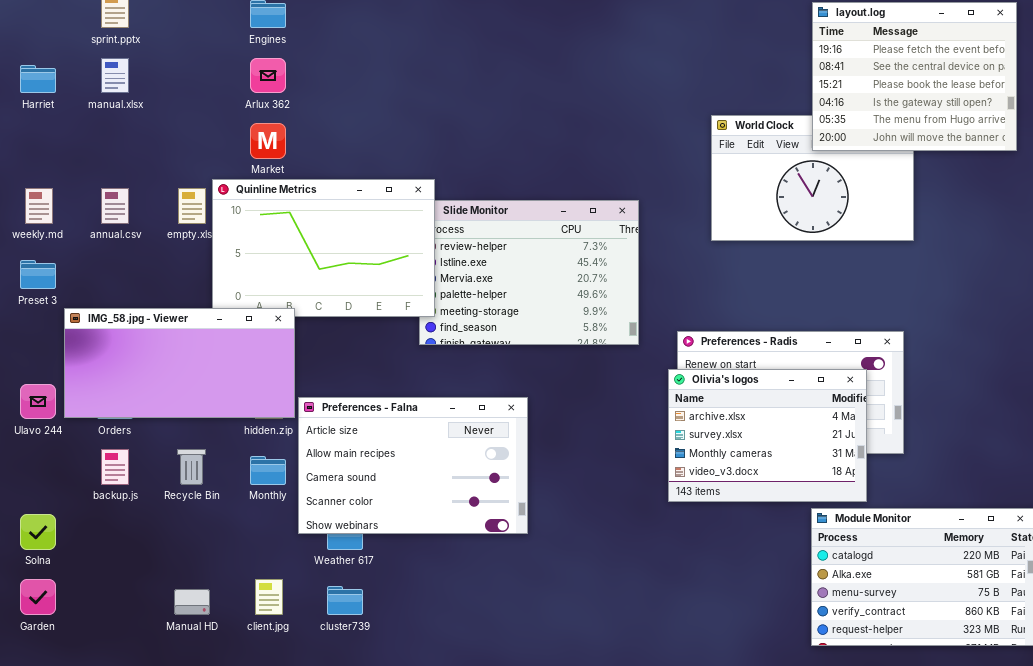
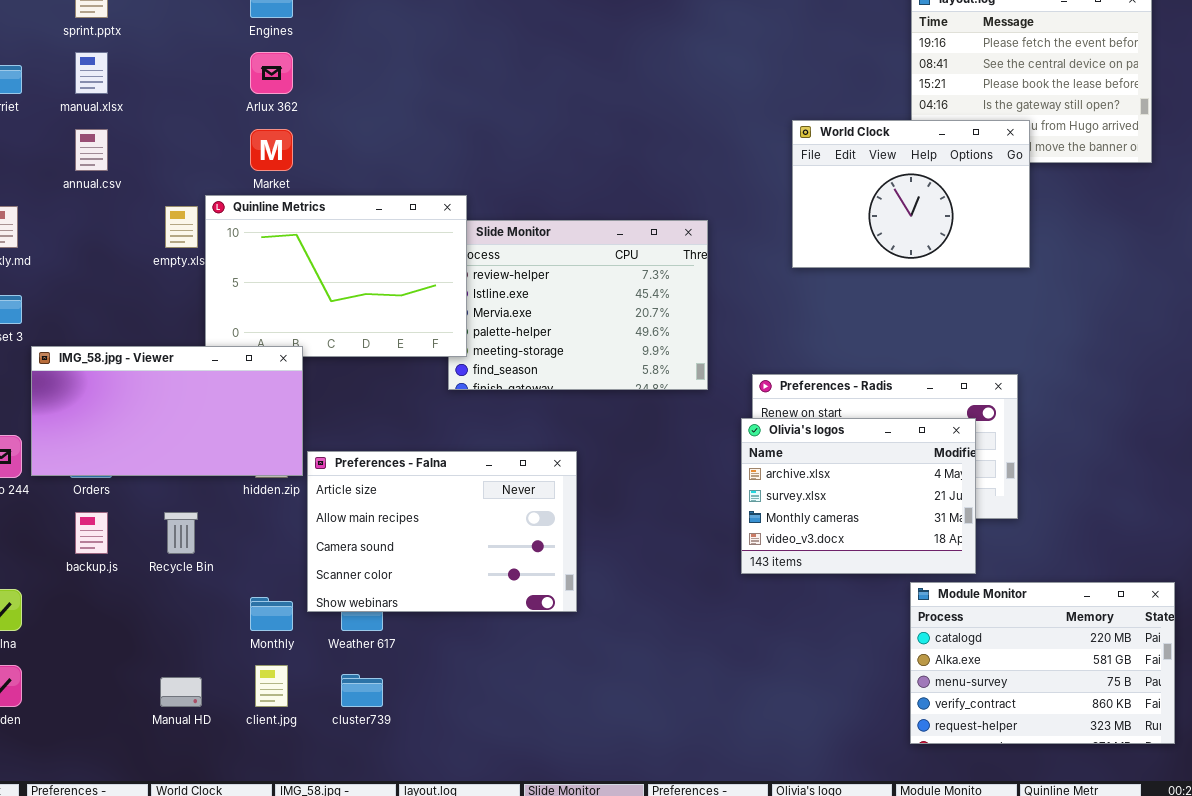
World Clock: [711,115,914,241] -> [792,120,1030,268], raised
annual.csv: [101,188,129,224] -> [75,129,108,171], moved
Monthly: [250,456,286,485] -> [250,597,293,631], moved

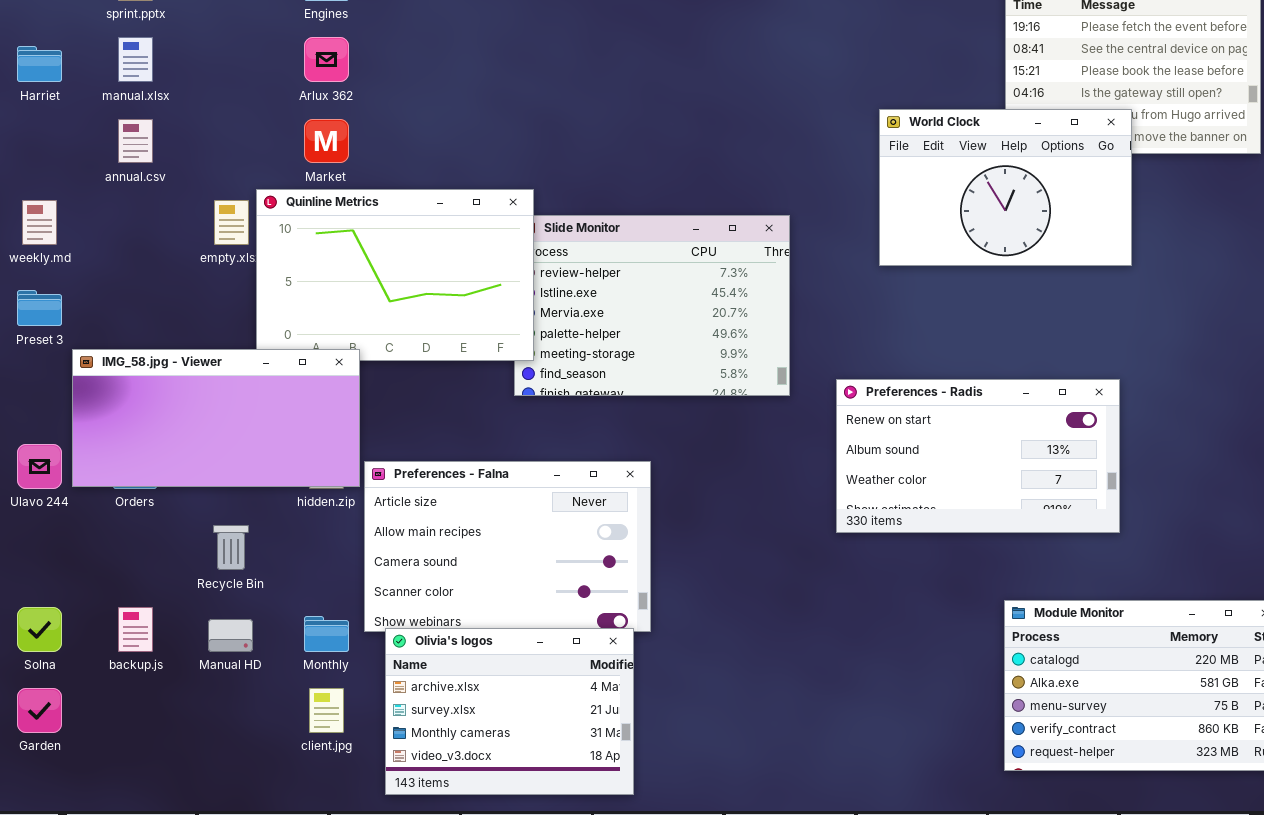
Olivia's logos: [741,418,976,574] -> [385,628,634,795], moved
backup.js: [75,512,108,554] -> [118,607,153,652], moved
Manual HD: [160,677,202,707] -> [208,619,253,652], moved

